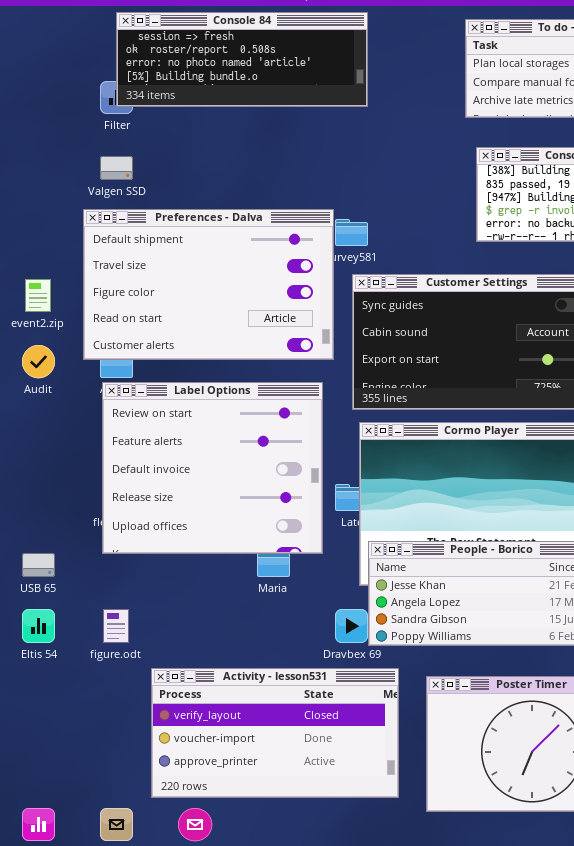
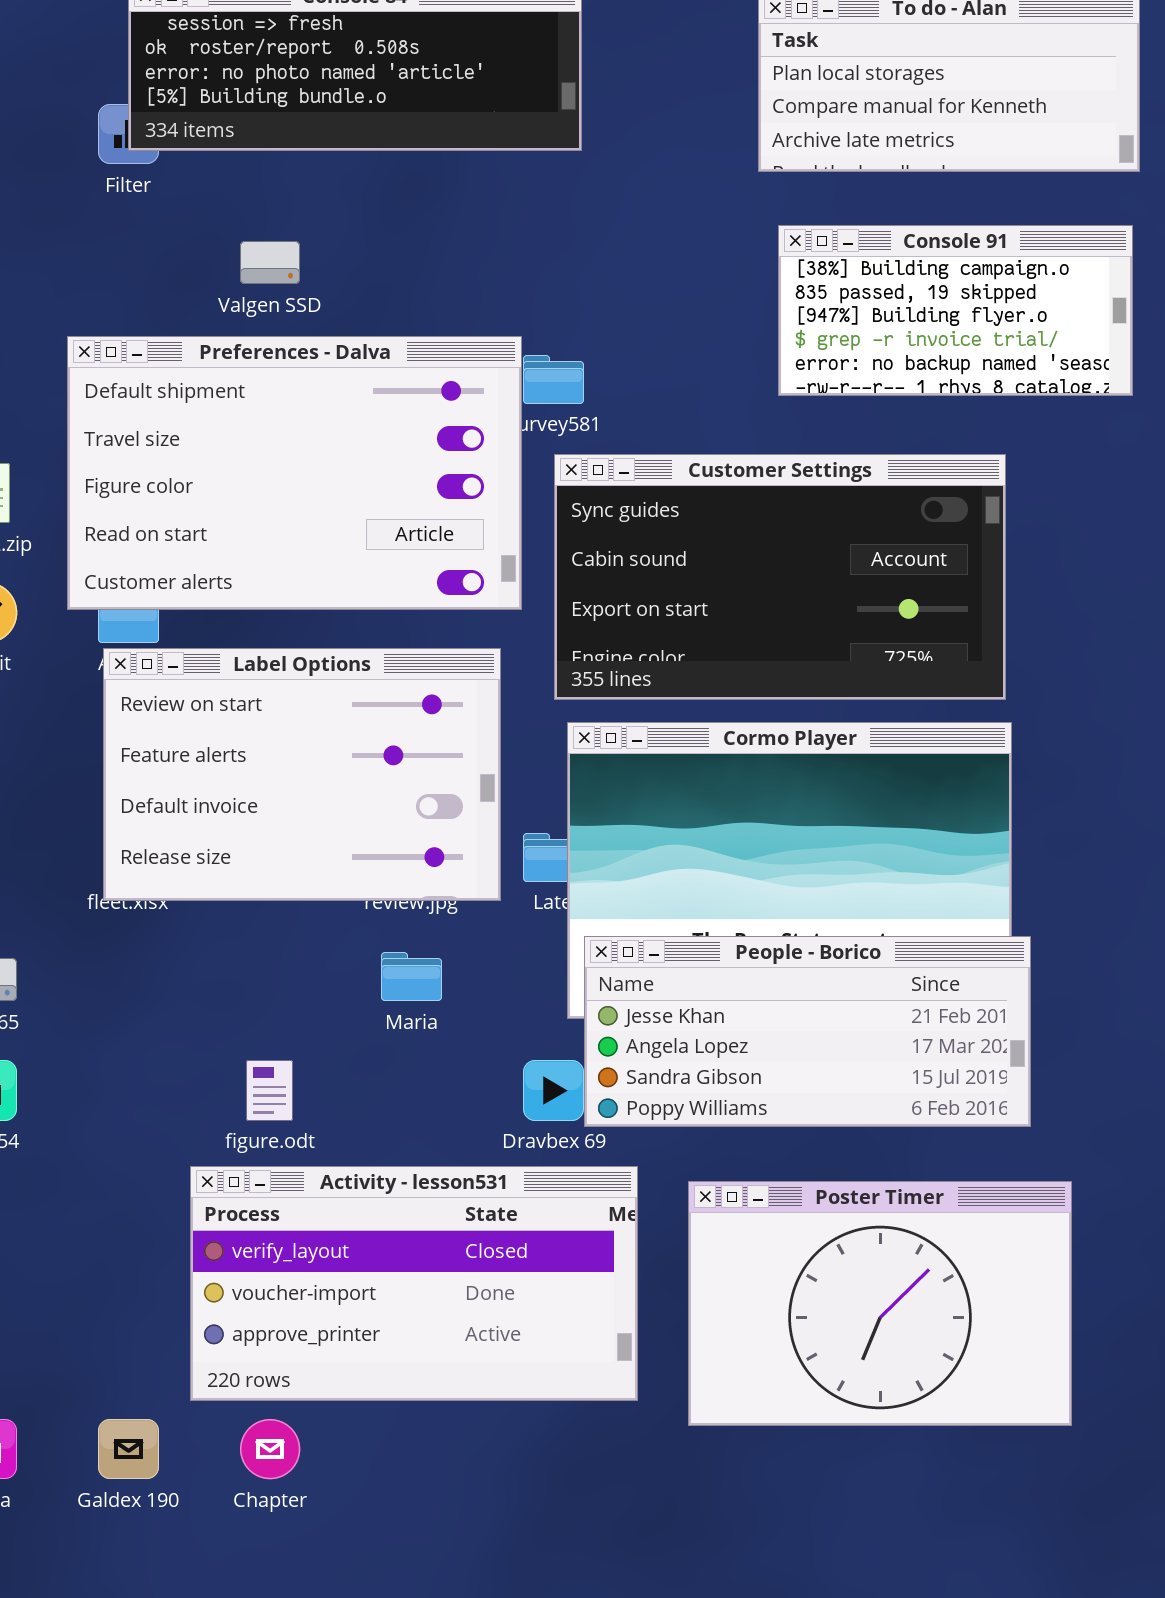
Valgen SSD: [100,156,133,180] -> [240,241,300,284], moved
Label Options: [102,382,323,554] -> [103,648,501,901], resized
figure.odt: [103,609,129,643] -> [246,1060,293,1121], moved

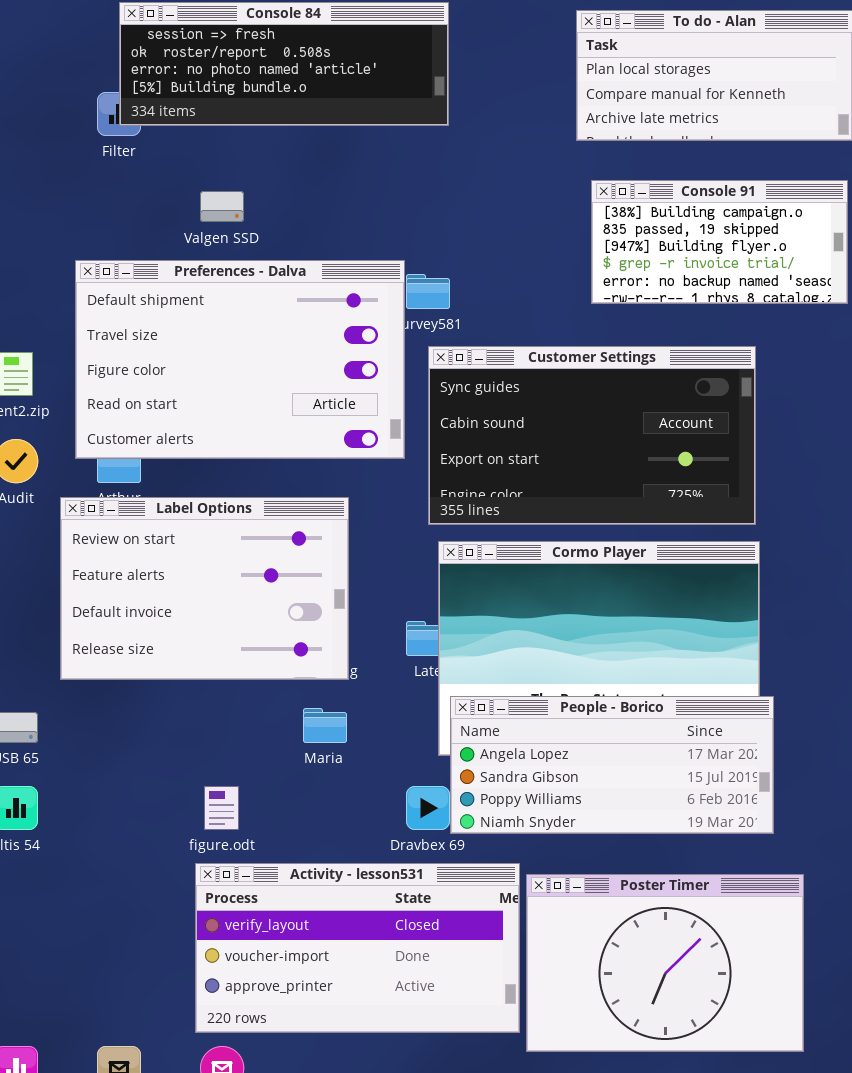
Label Options: [103,648,501,901] -> [60,497,349,680], moved
People - Borico: [584,936,1031,1127] -> [450,696,774,834], scrolled down 1 row
Activity - lesson531: [190,1166,638,1401] -> [195,863,520,1033], moved

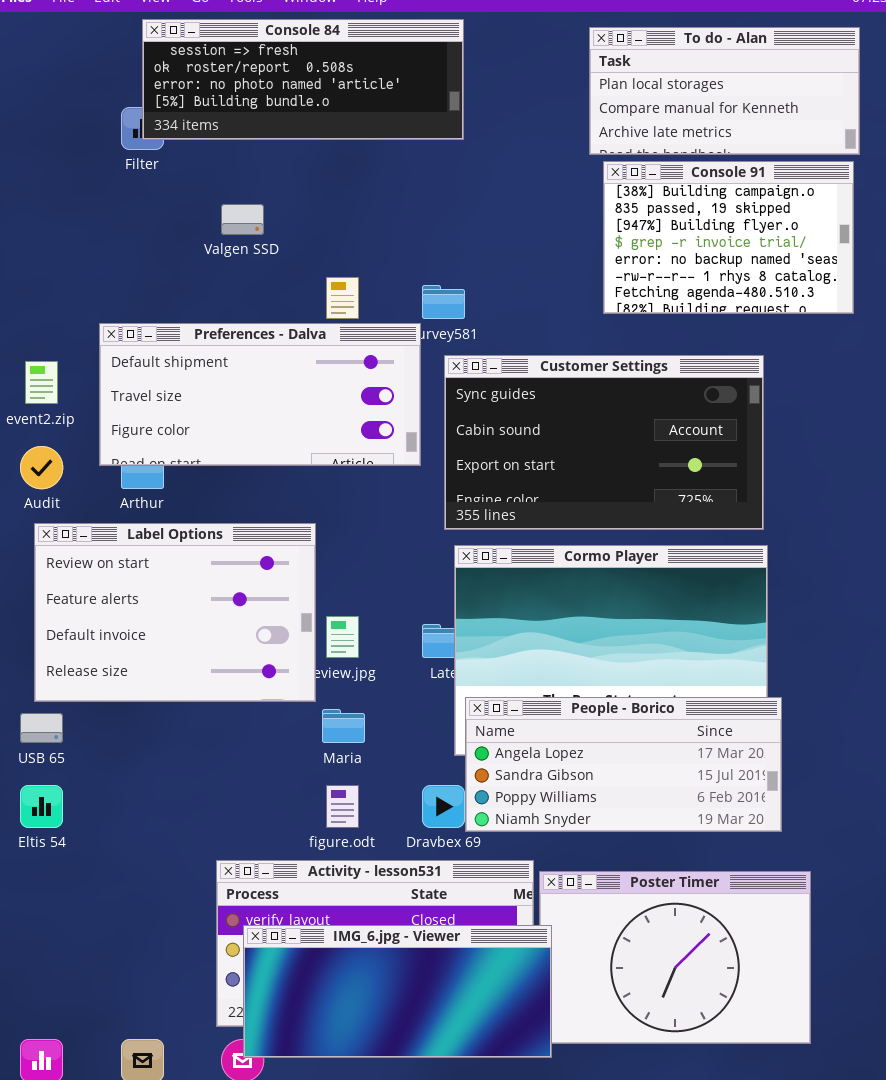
Console 91: [591,180,848,304] -> [603,161,854,314], resized
Preferences - Dalva: [75,260,405,459] -> [99,323,421,466], resized
Label Options: [60,497,349,680] -> [34,523,316,702], moved
figure.odt: [204,786,239,830] -> [326,785,359,828], moved
IMG_6.jpg - Viewer: none -> [243,925,552,1058], opened

